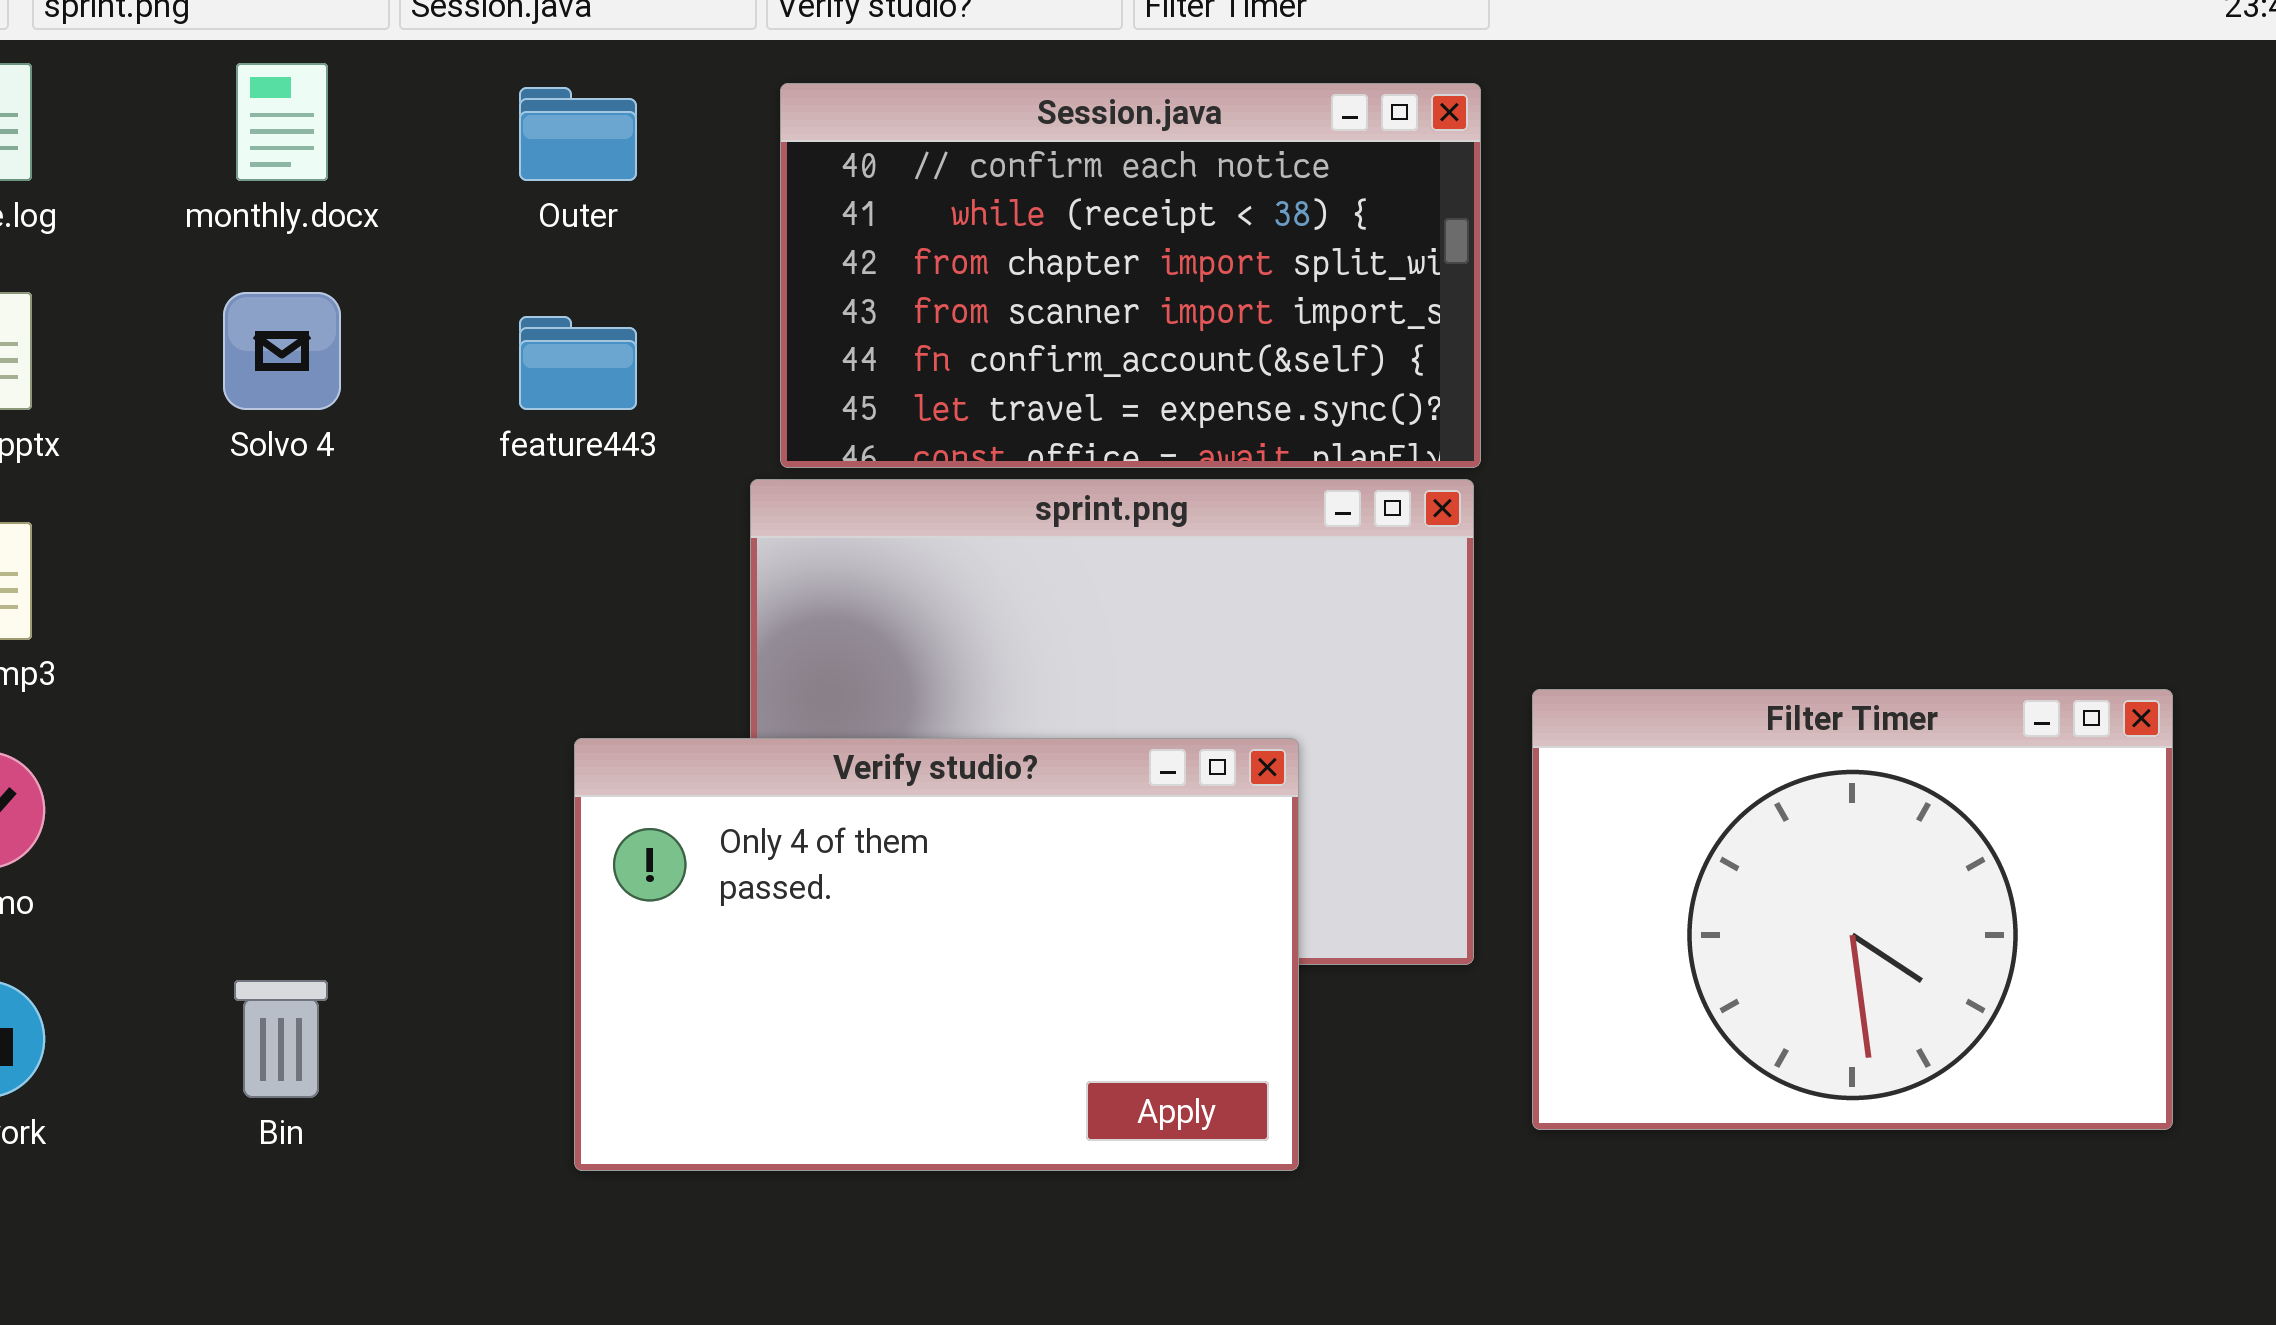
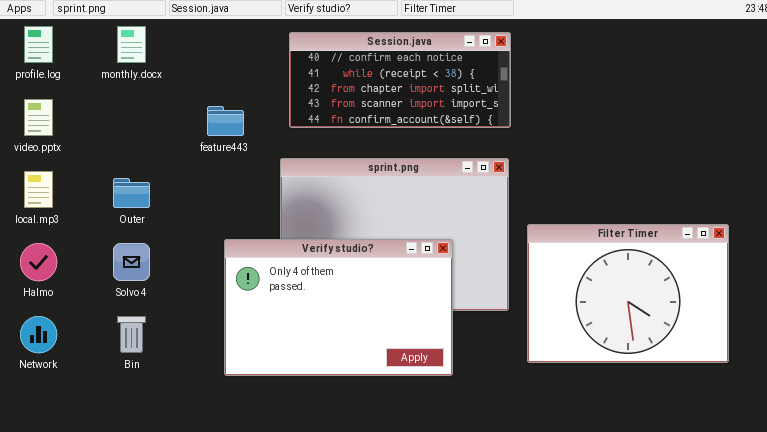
Session.java: [780,83,1481,468] -> [289,32,511,128], resized
Outer: [519,87,637,181] -> [113,178,150,208], moved
Solvo 4: [223,292,341,410] -> [113,243,150,281], moved

